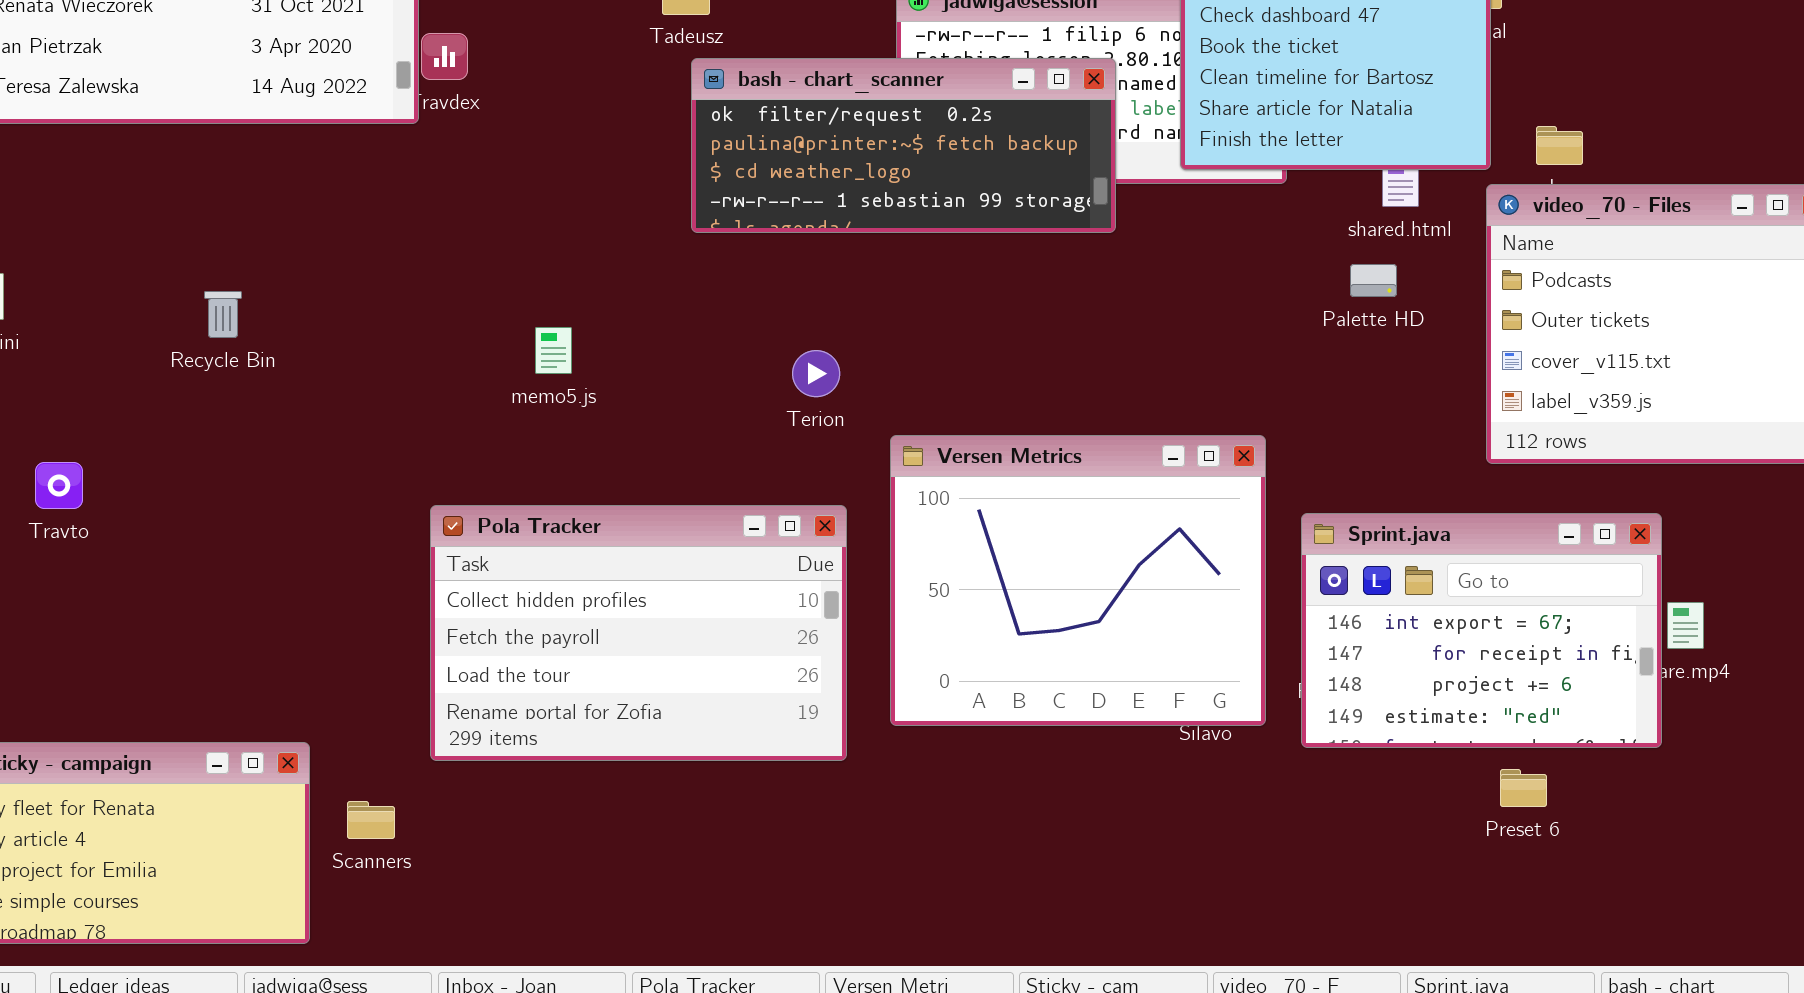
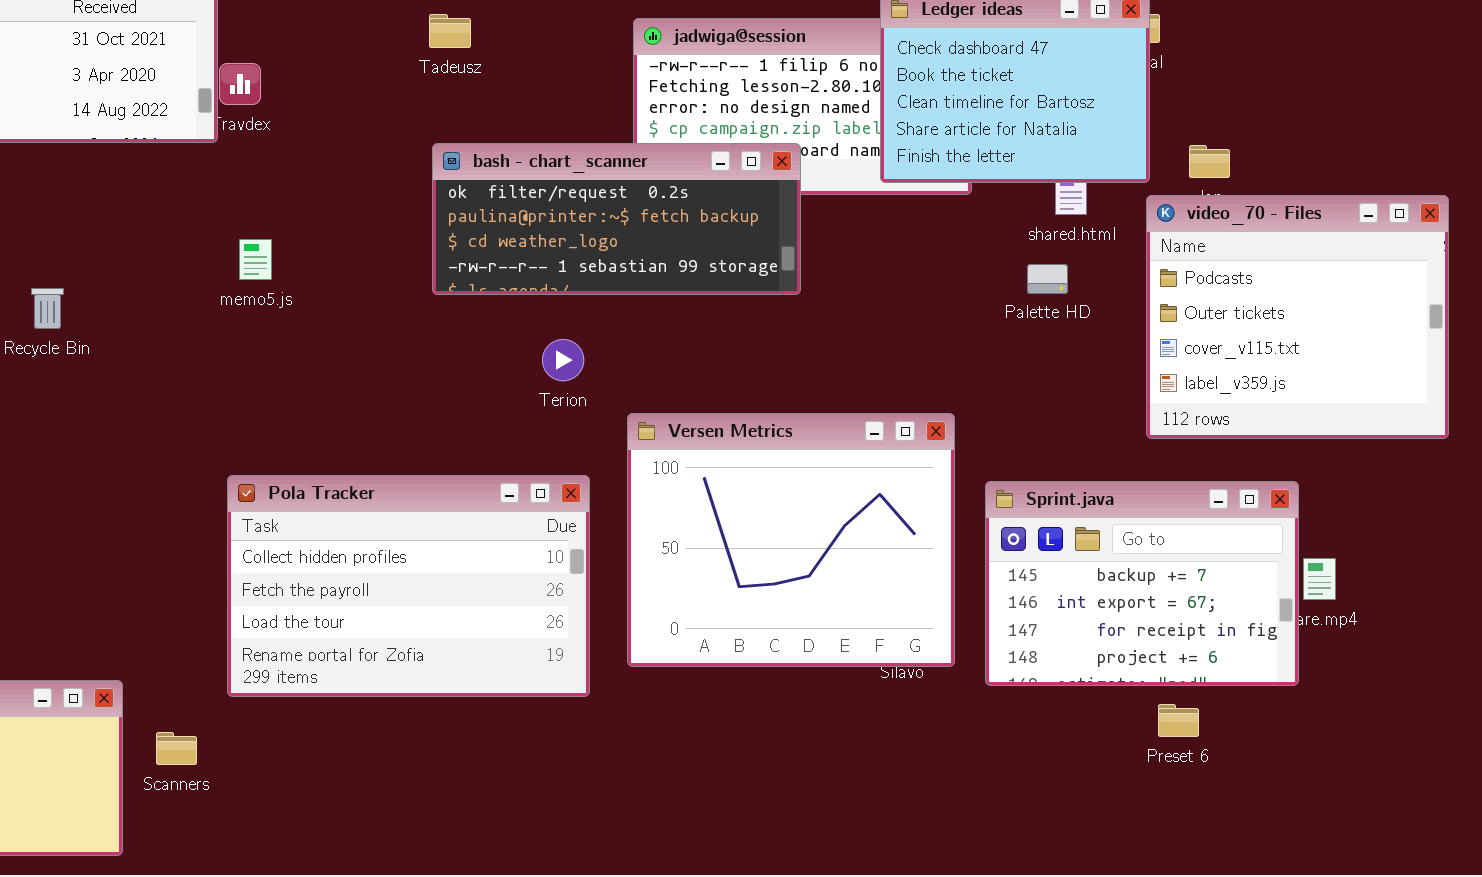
bash - chart_scanner: [691,58,1116,233] -> [432,143,801,295], moved
memo5.js: [535,327,572,374] -> [239,239,272,280], moved
Sprint.java: [1301,513,1662,748] -> [985,481,1299,686], scrolled up 1 row

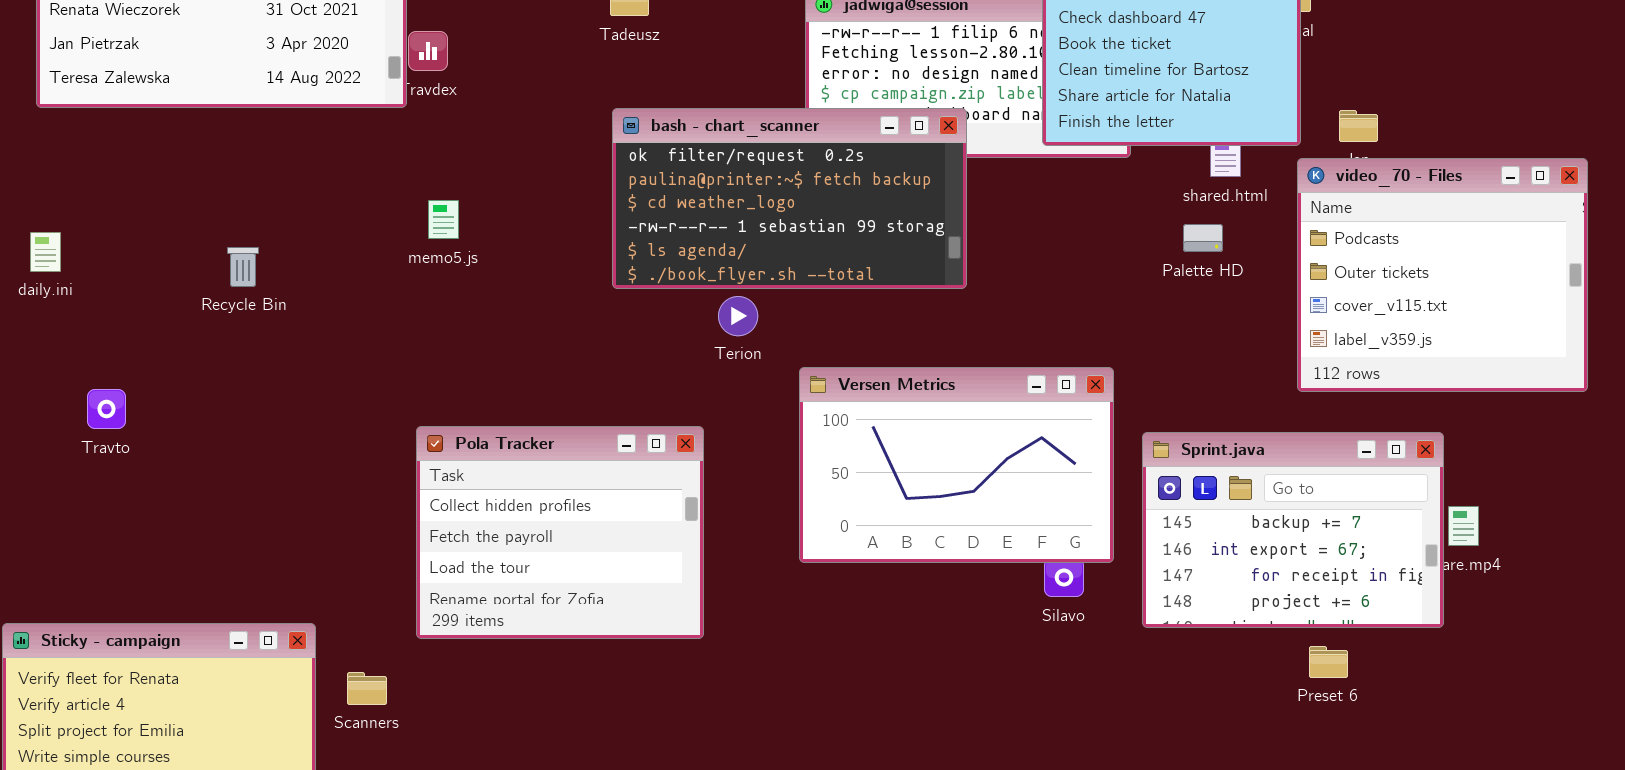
bash - chart_scanner: [432,143,801,295] -> [612,108,967,289], resized
Versen Metrics: [627,413,955,667] -> [799,367,1114,563], resized
Pola Tracker: [227,475,590,697] -> [416,426,704,639], resized

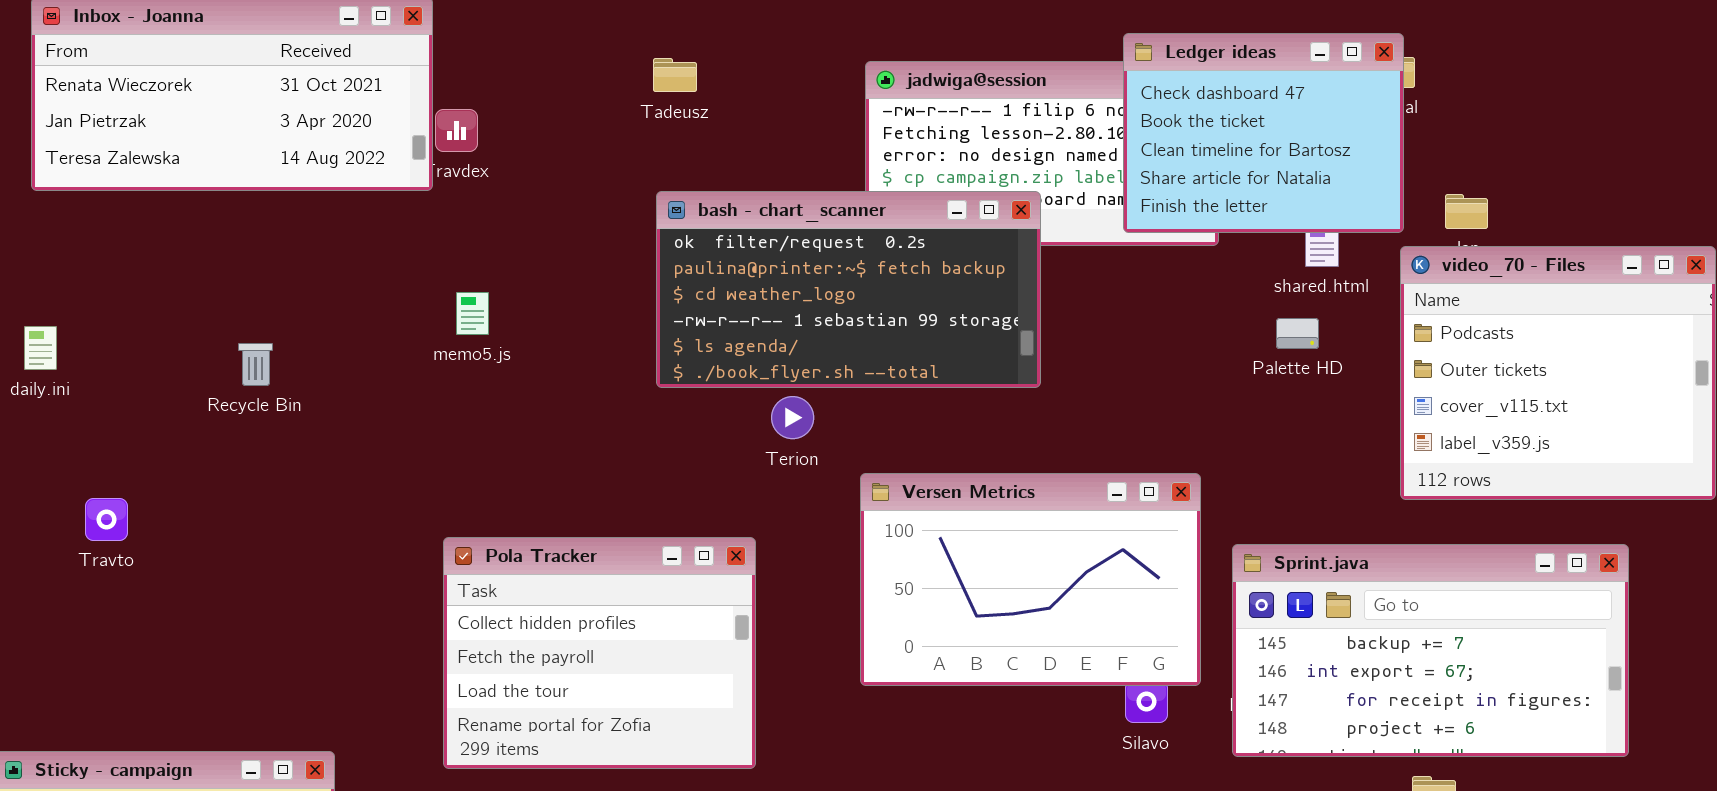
Sprint.java: [1142,432,1444,628] -> [1232,544,1629,757], resized

